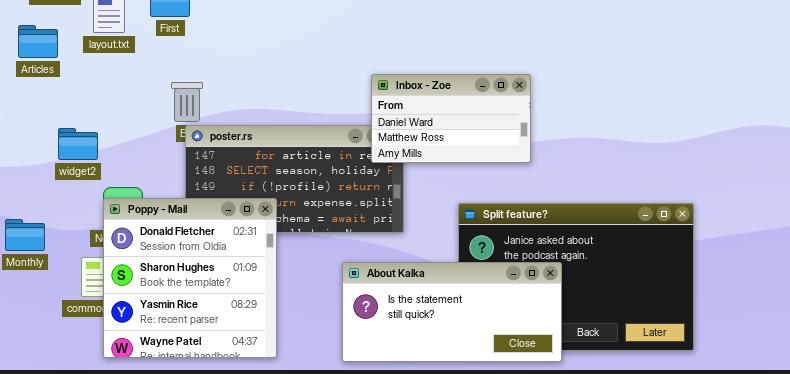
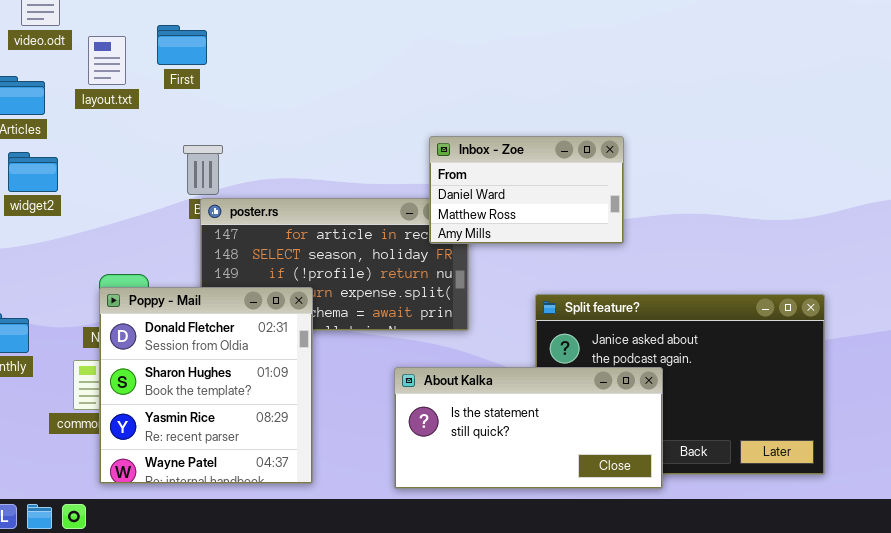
widget2: [58,128,98,160] -> [8,152,58,192], moved

